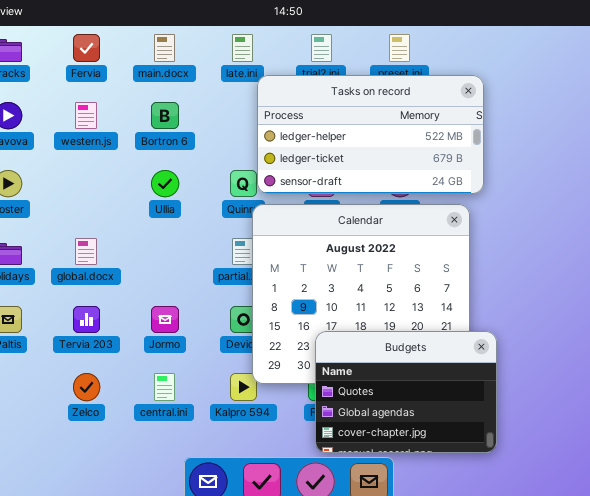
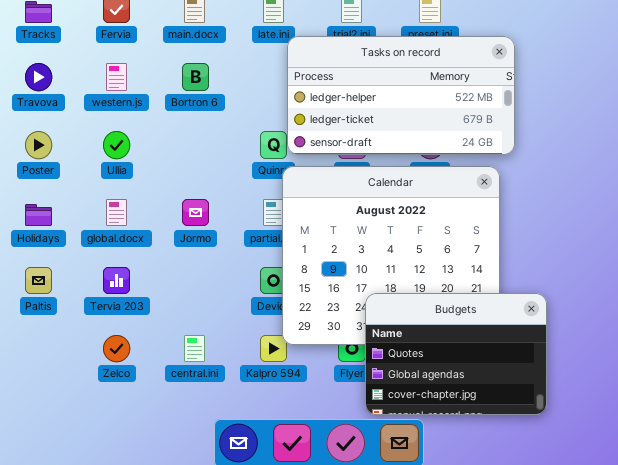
Ullia: [151,170,179,197] -> [103,131,130,159], moved
Jormo: [151,306,179,333] -> [182,199,209,226], moved
Budgets: [315,331,497,453] -> [365,293,547,415], moved

